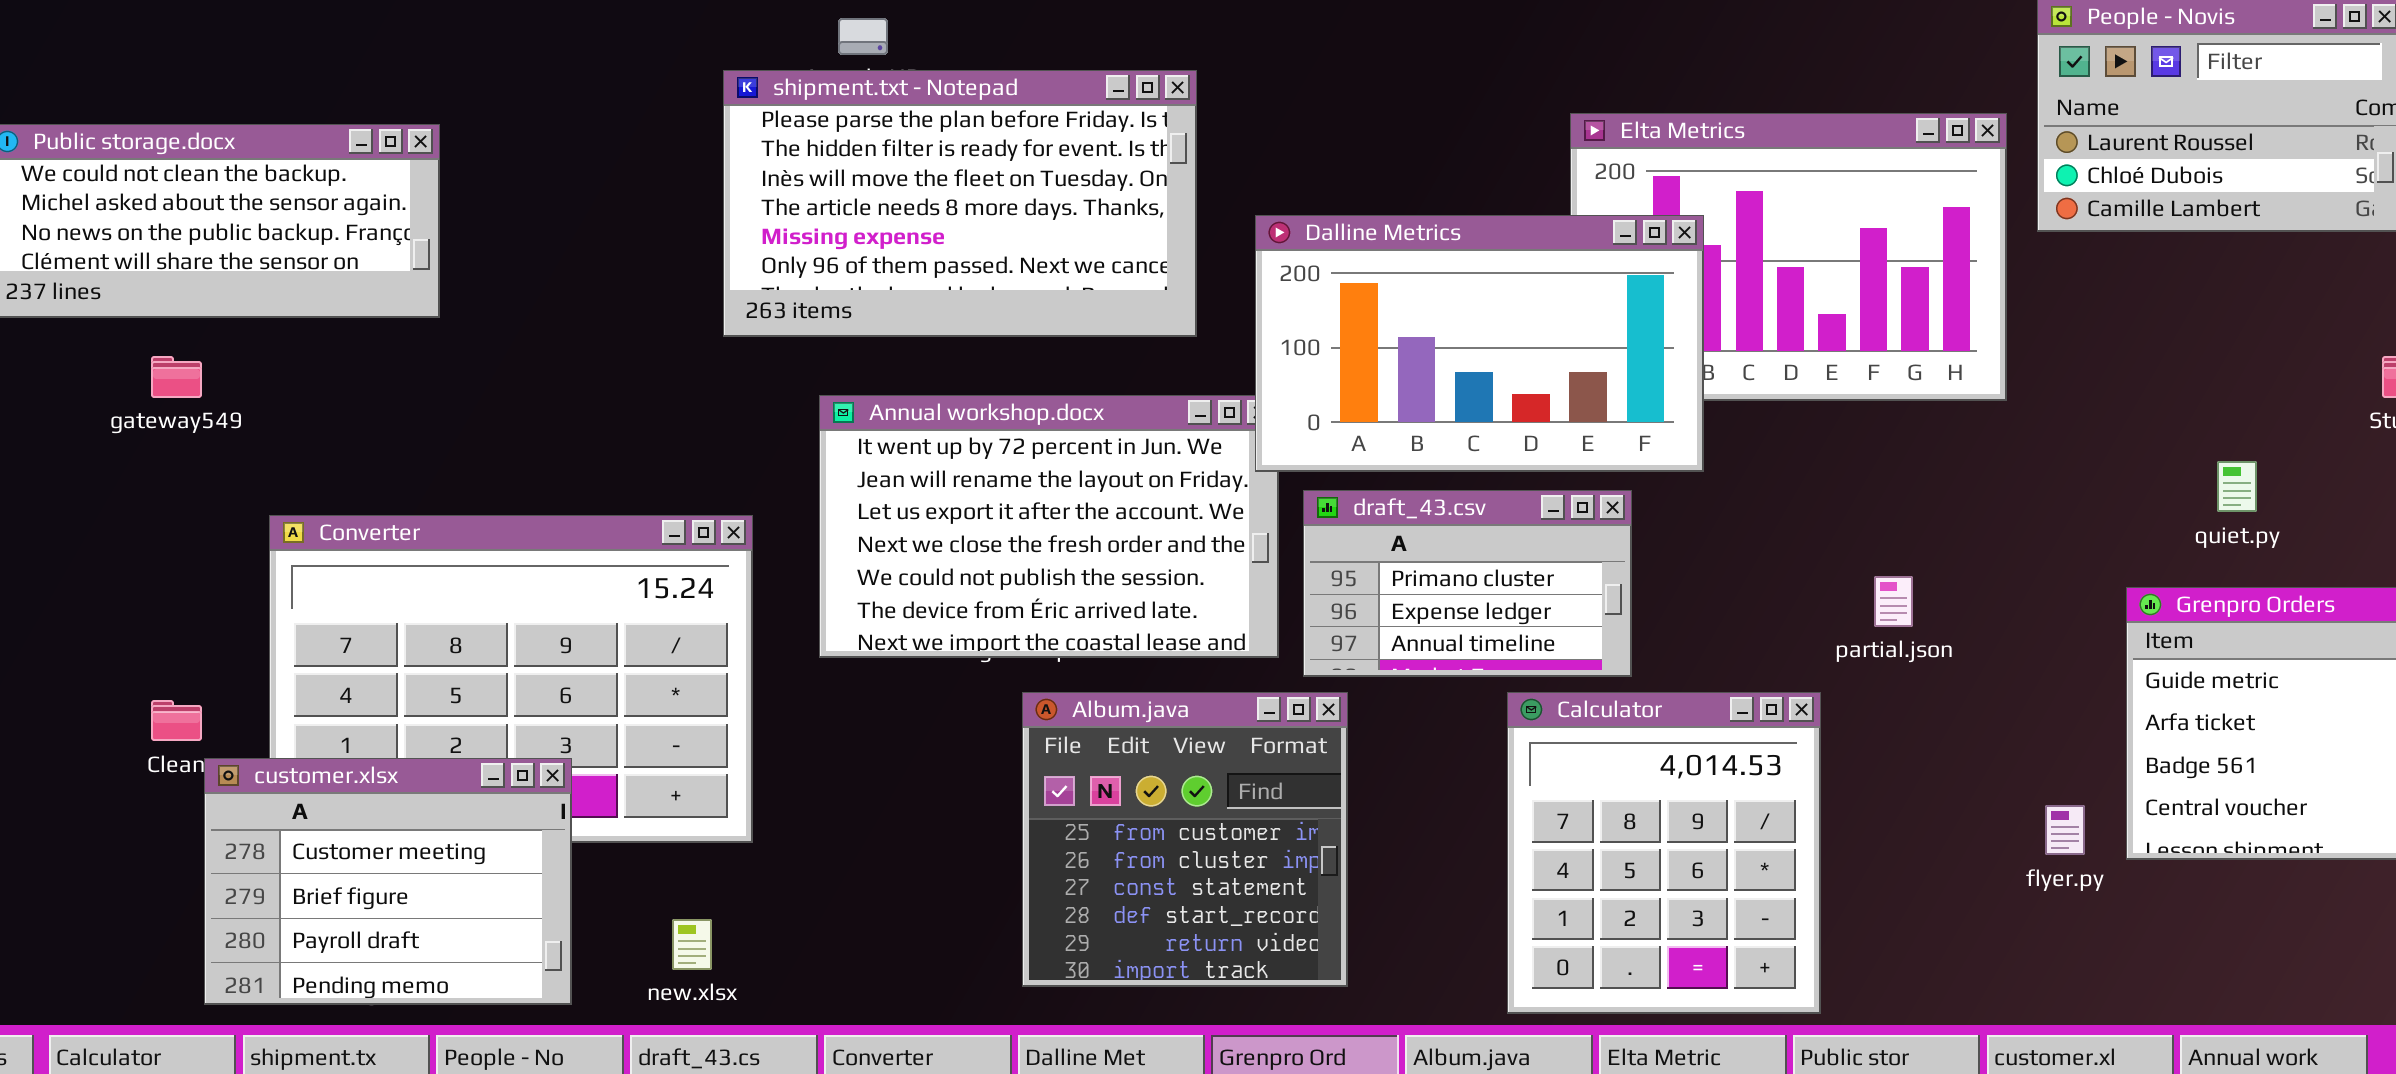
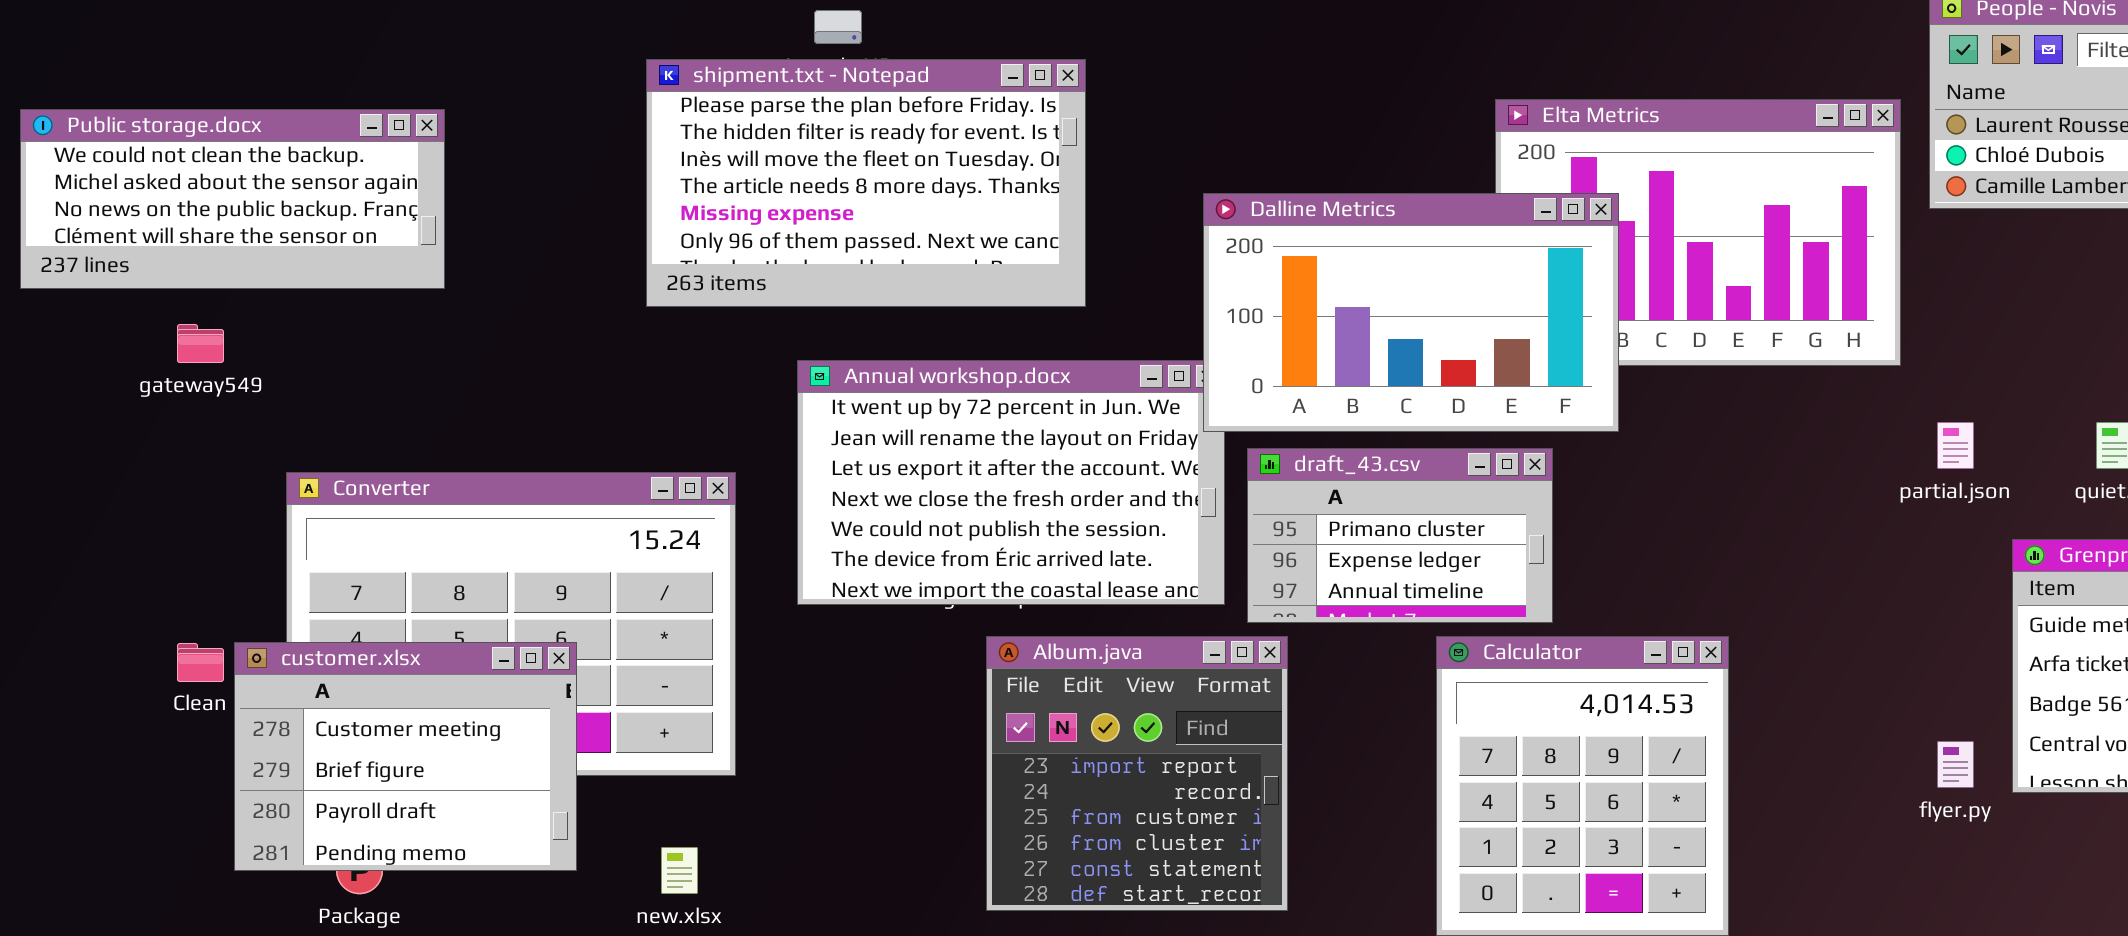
shipment.txt - Notepad: [723,70,1197,337] -> [646,59,1086,307], moved
partial.json: [1874,576,1913,627] -> [1937,422,1974,469], moved
Album.java: [1022,692,1348,987] -> [986,636,1288,911], scrolled up 2 rows
customer.xlsx: [204,758,572,1005] -> [234,642,577,871], moved

